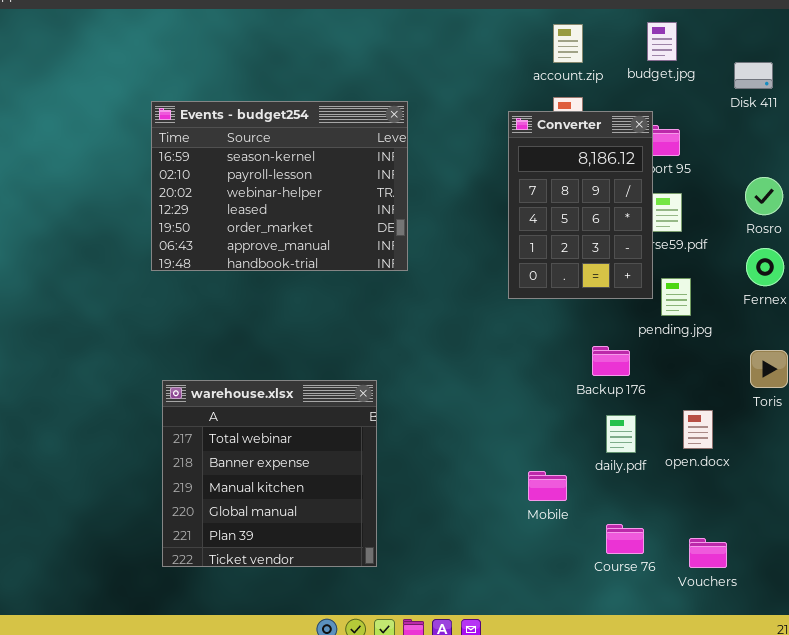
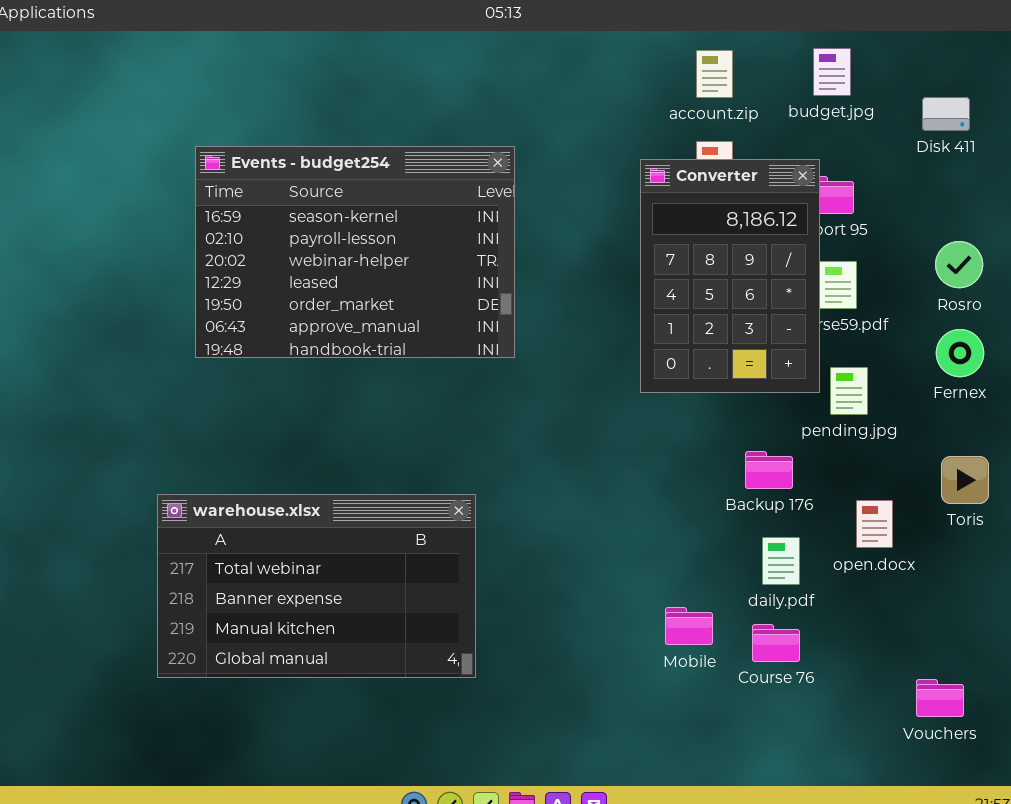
warehouse.xlsx: [162,380,377,567] -> [157,494,476,678], resized
open.docx: [683,410,713,449] -> [856,500,893,548], moved
Course 76: [606,524,644,554] -> [752,624,800,662], moved
Vouchers: [689,538,727,568] -> [916,679,964,717], moved

